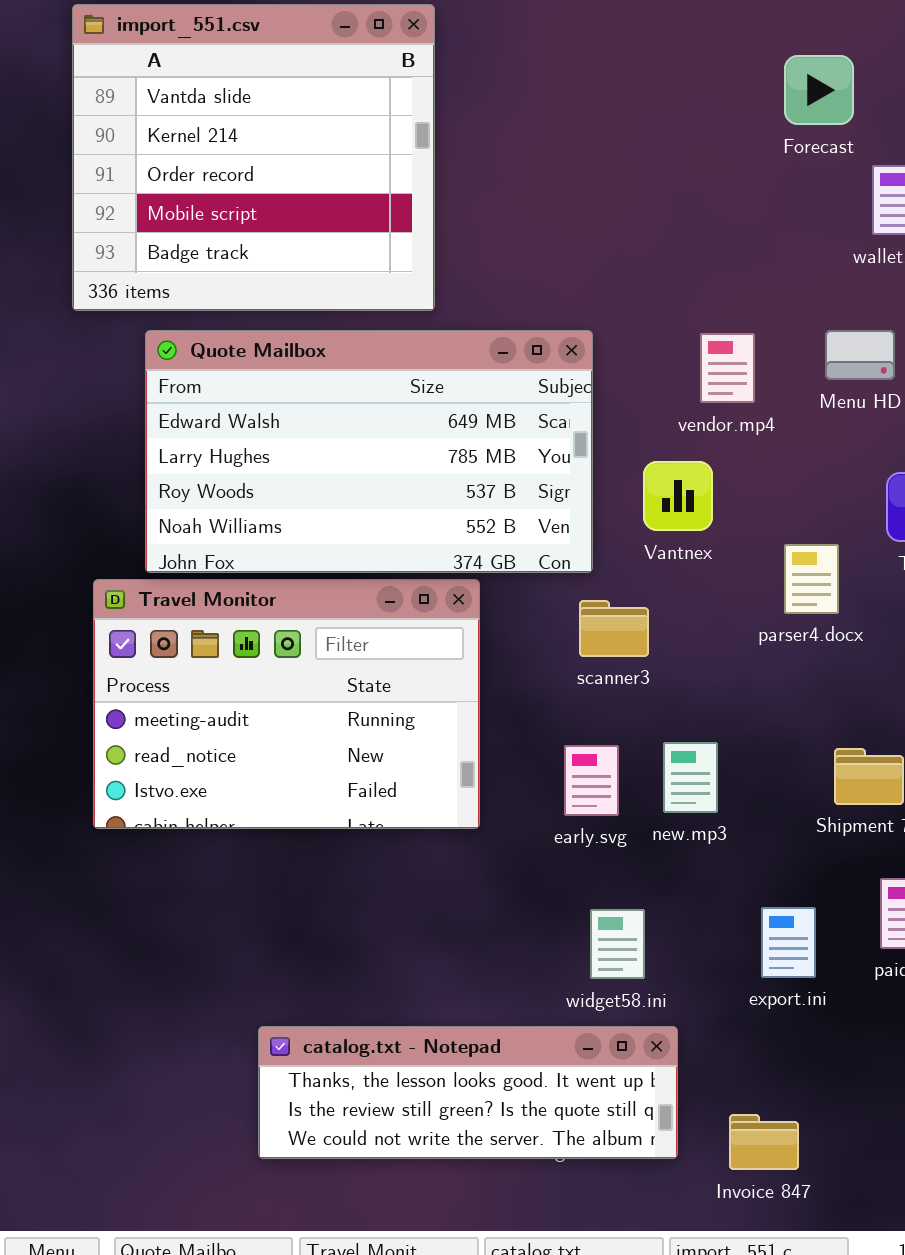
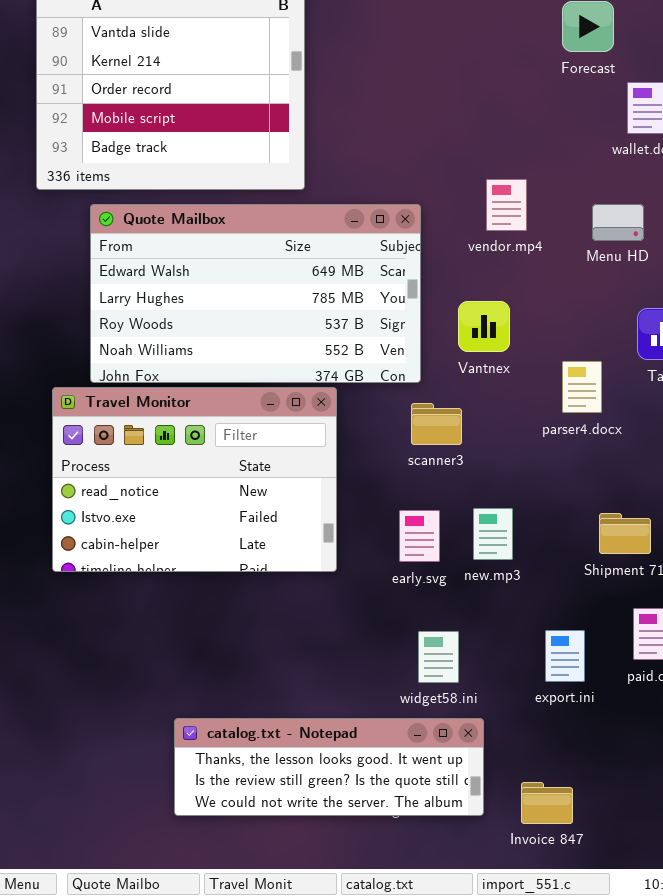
vendor.mp4: [700,333,755,403] -> [486,179,527,231], moved
Travel Monitor: [93,579,480,829] -> [52,387,337,572], scrolled down 1 row

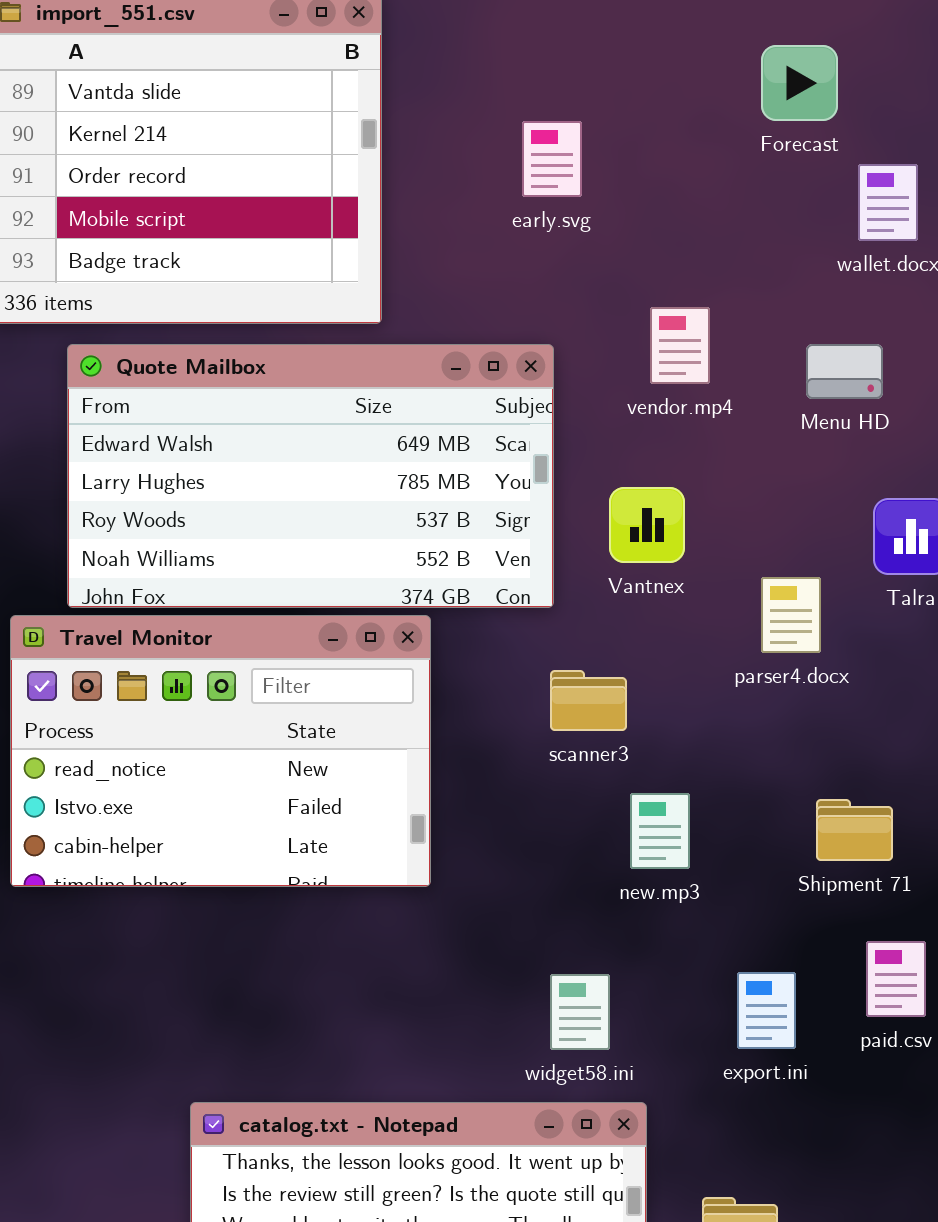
scanner3: [411,403,462,445] -> [550,670,627,731], moved
early.svg: [399,510,440,562] -> [522,121,582,197], moved

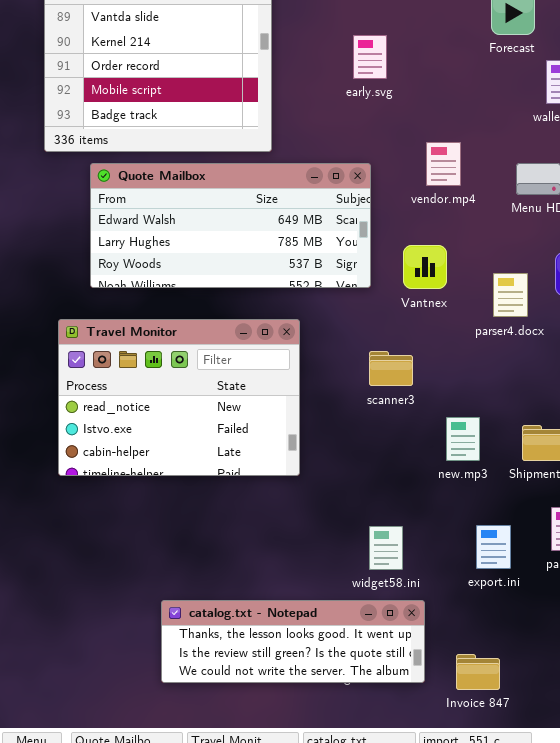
Quote Mailbox: [67,344,554,608] -> [90,163,371,288], resized
parser4.docx: [761,577,821,653] -> [493,273,528,317], moved
new.mp3: [630,793,690,869] -> [446,417,480,461], moved

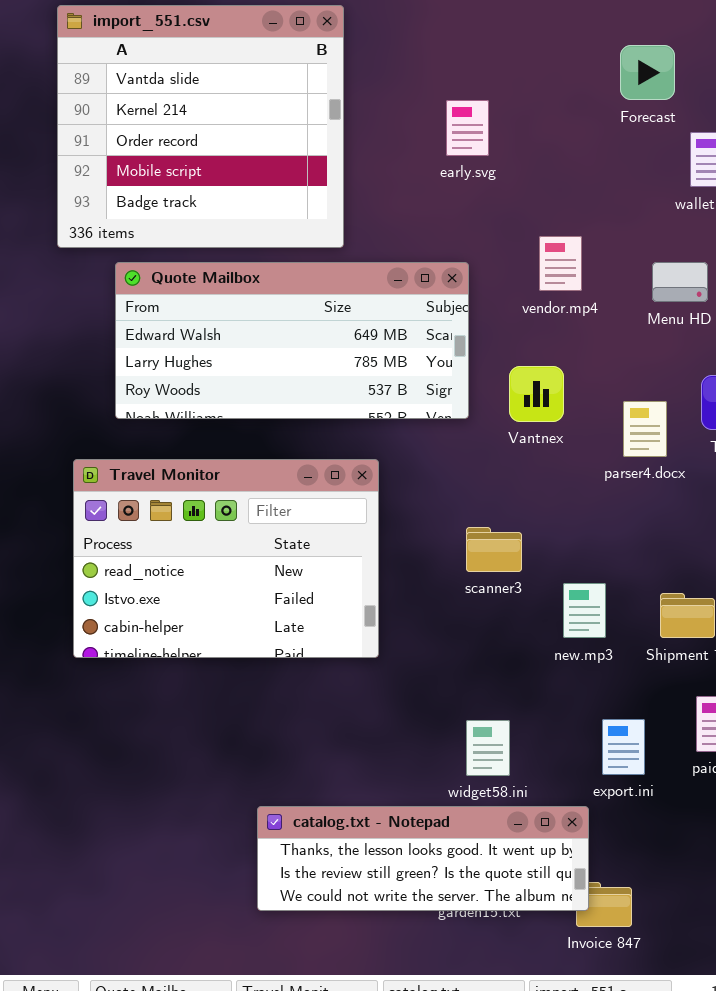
scanner3: [369,351,413,386] -> [466,527,522,572], moved
catalog.txt - Notepad: [161,600,425,683] -> [257,806,589,911], moved

